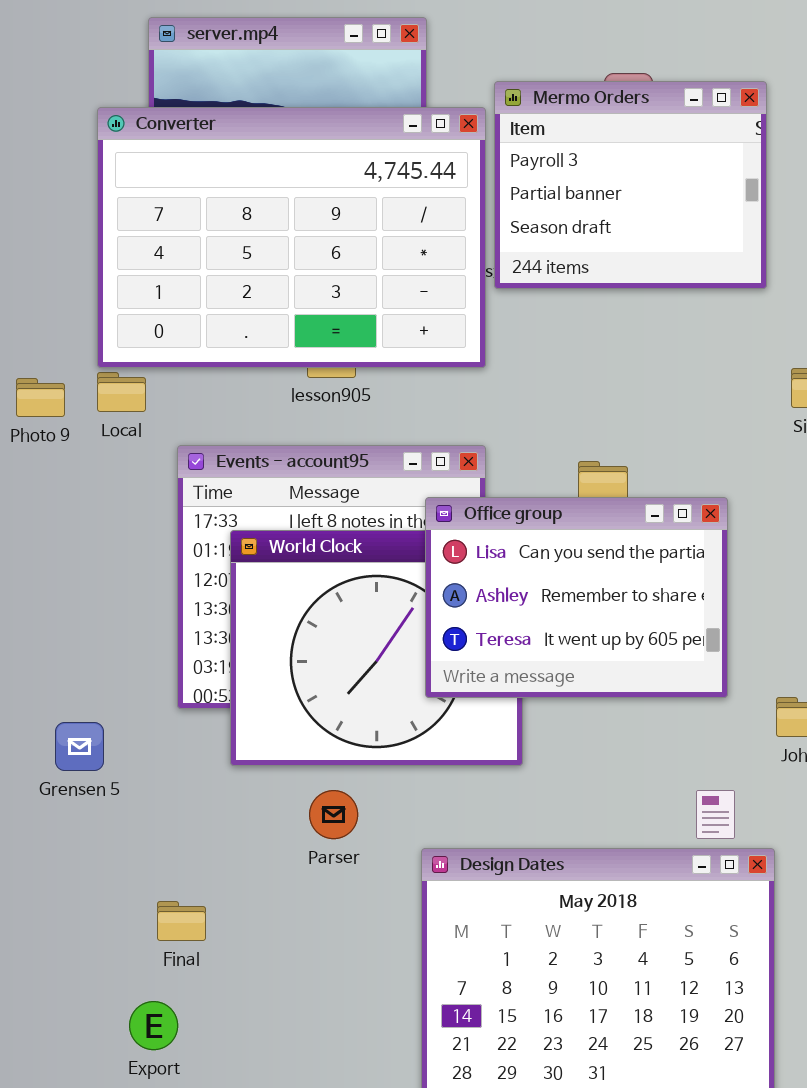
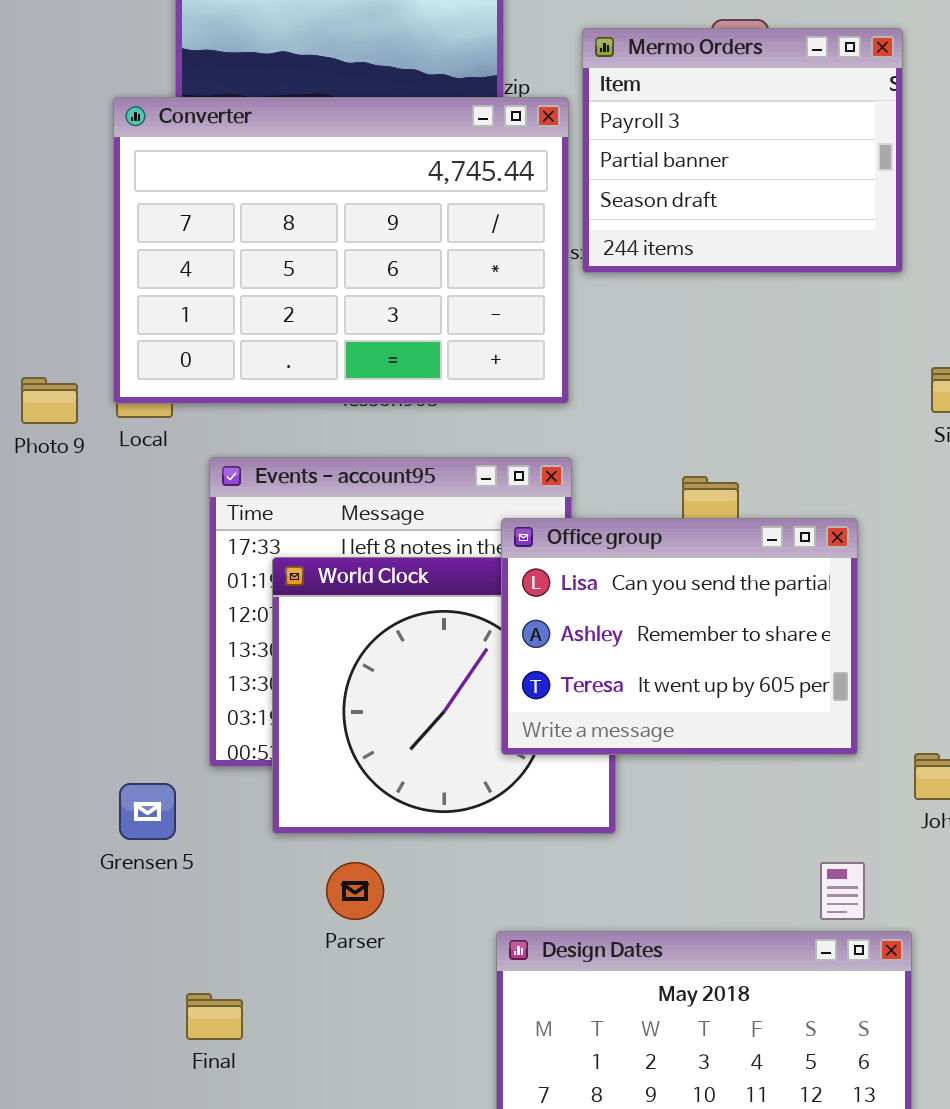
Converter: [97,107,486,368] -> [113,97,569,404], moved
Grensen 5: [55,722,104,771] -> [119,783,176,840], moved
Parser: [309,790,358,839] -> [326,862,384,920], moved

